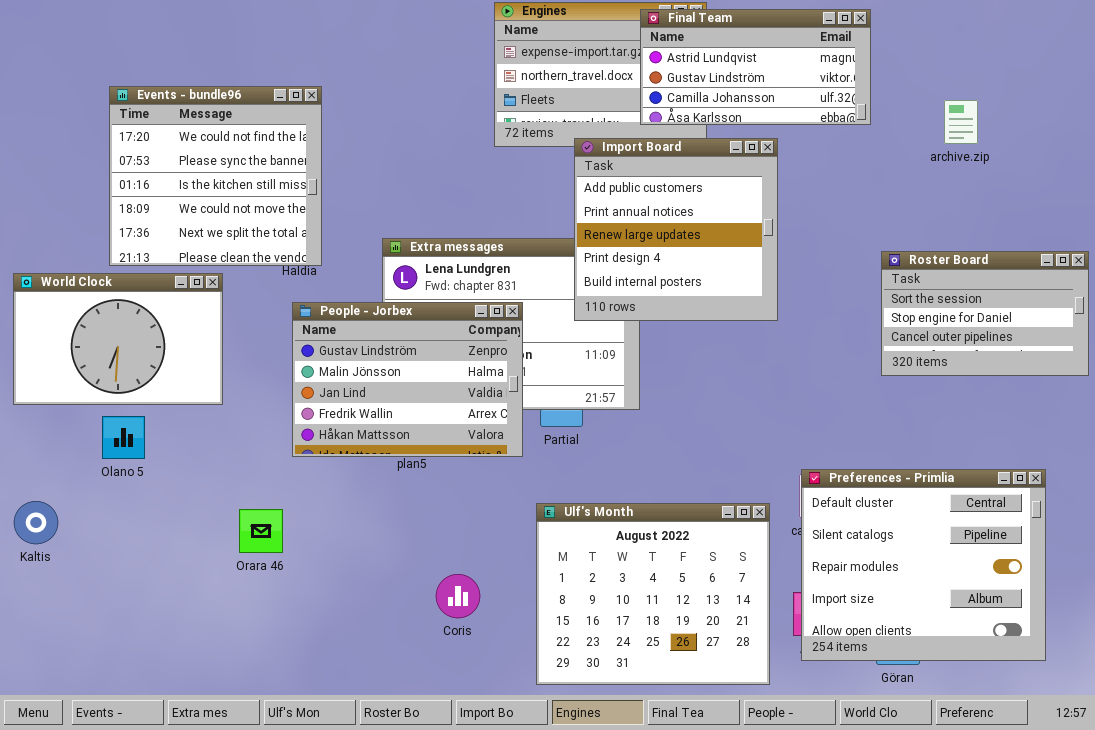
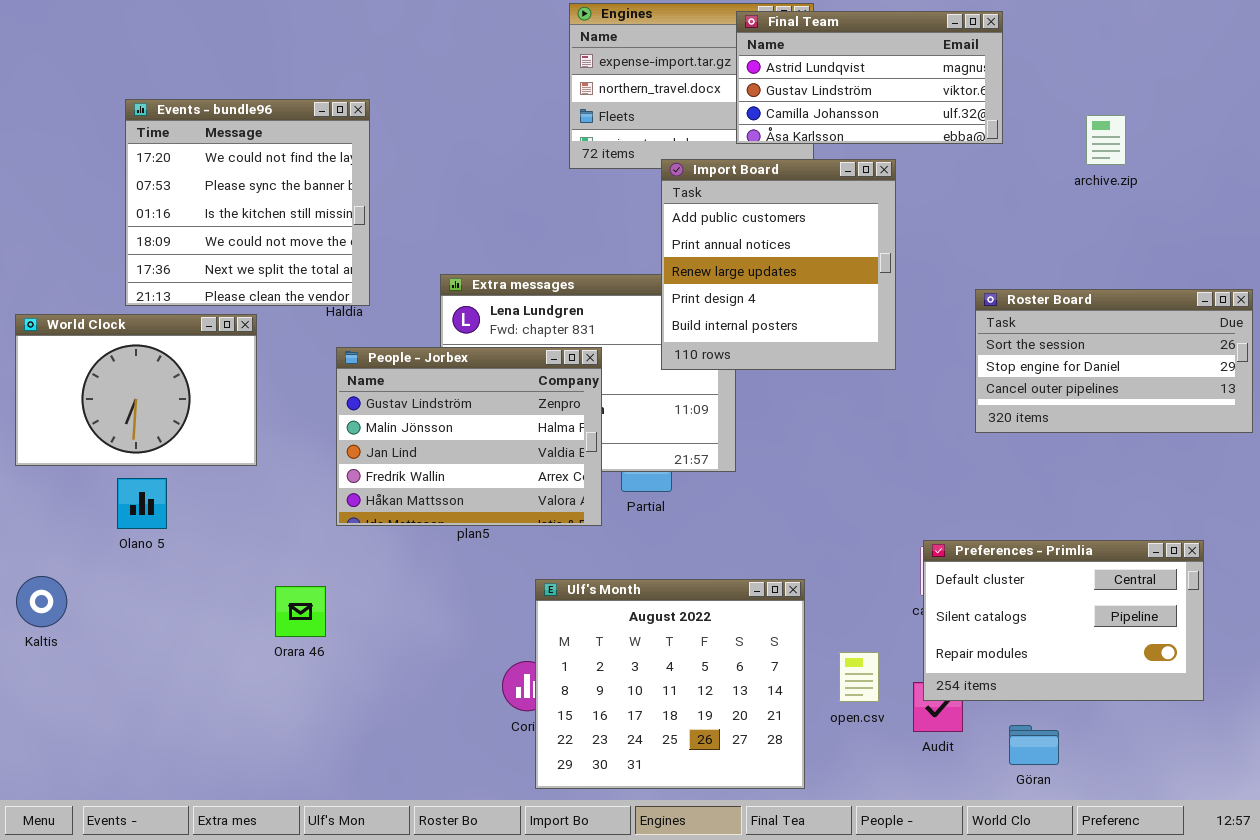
Roster Board: [881,251,1089,376] -> [975,289,1253,433], resized
Preferences - Primlia: [801,469,1046,661] -> [923,540,1204,701], resized
Ulf's Month: [536,503,770,685] -> [535,579,805,789], moved

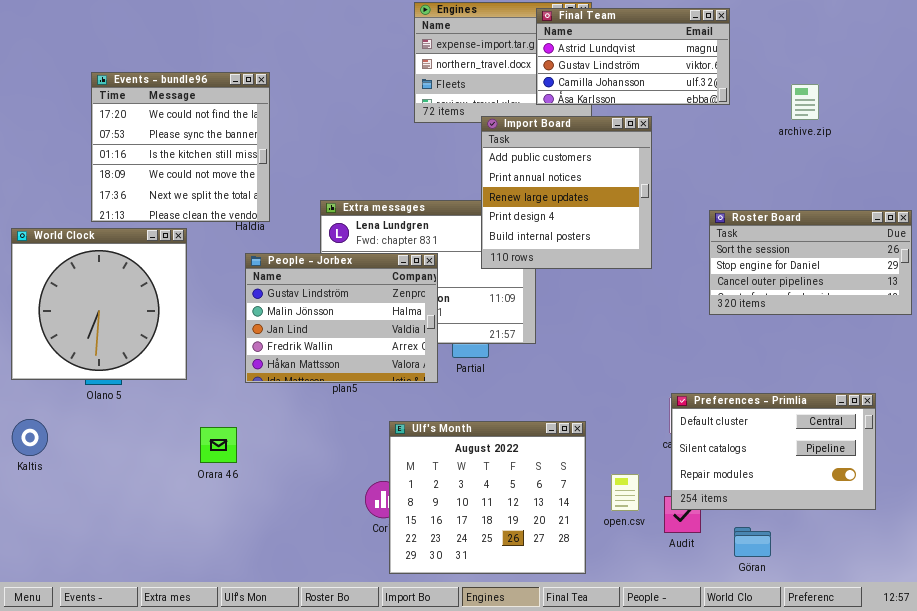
World Clock: [15,314,257,466] -> [11,228,187,380], resized

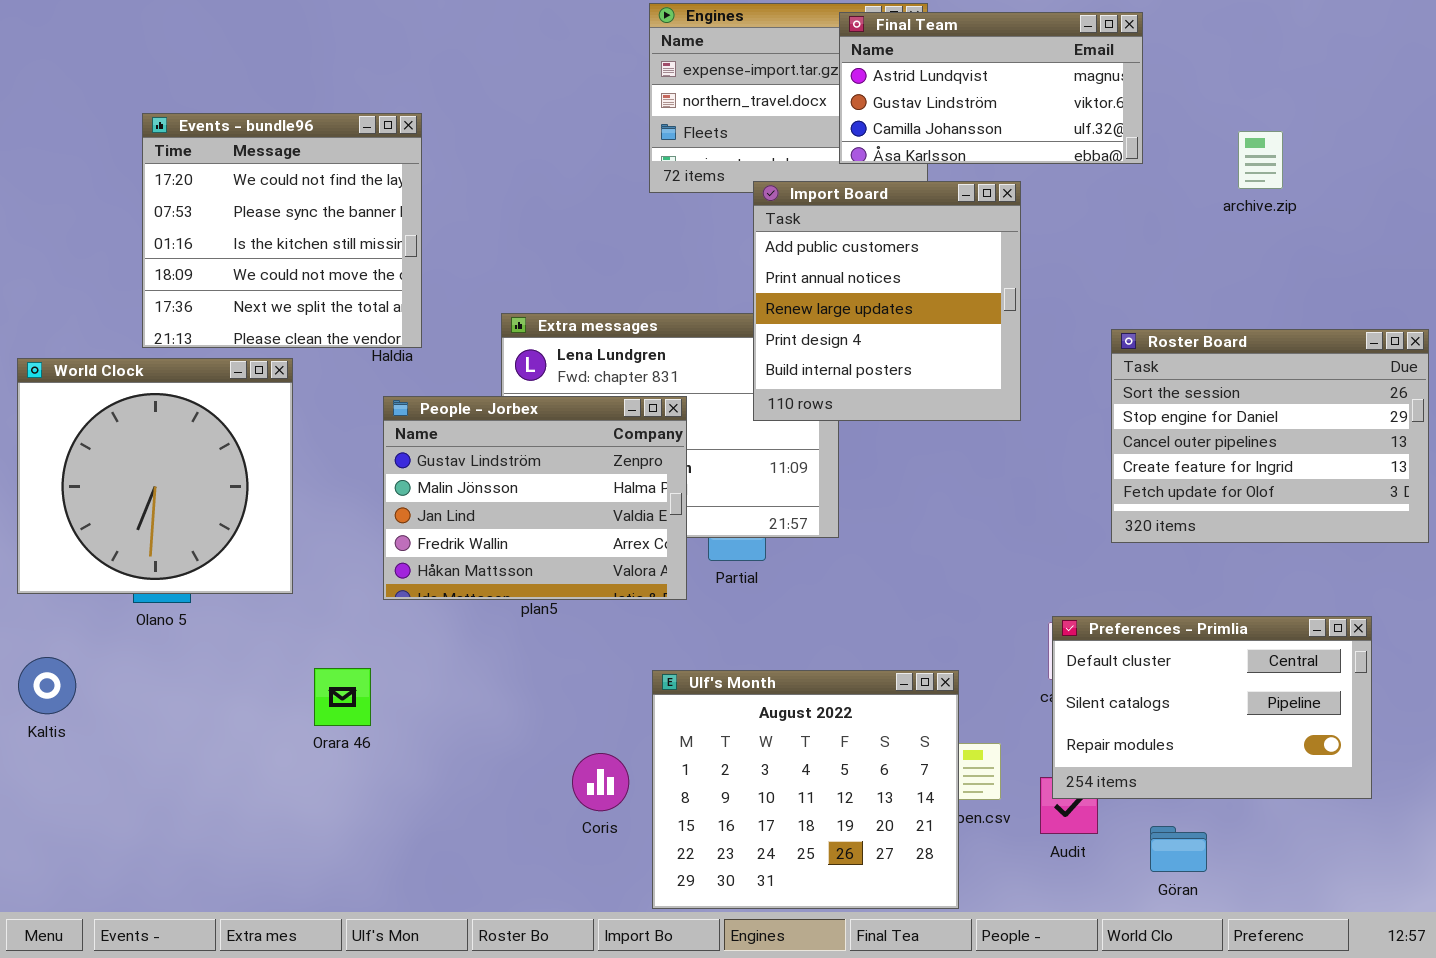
Roster Board: [709,210,912,315] -> [1111,329,1429,543], resized
Ulf's Month: [389,421,586,574] -> [652,670,959,909], moved

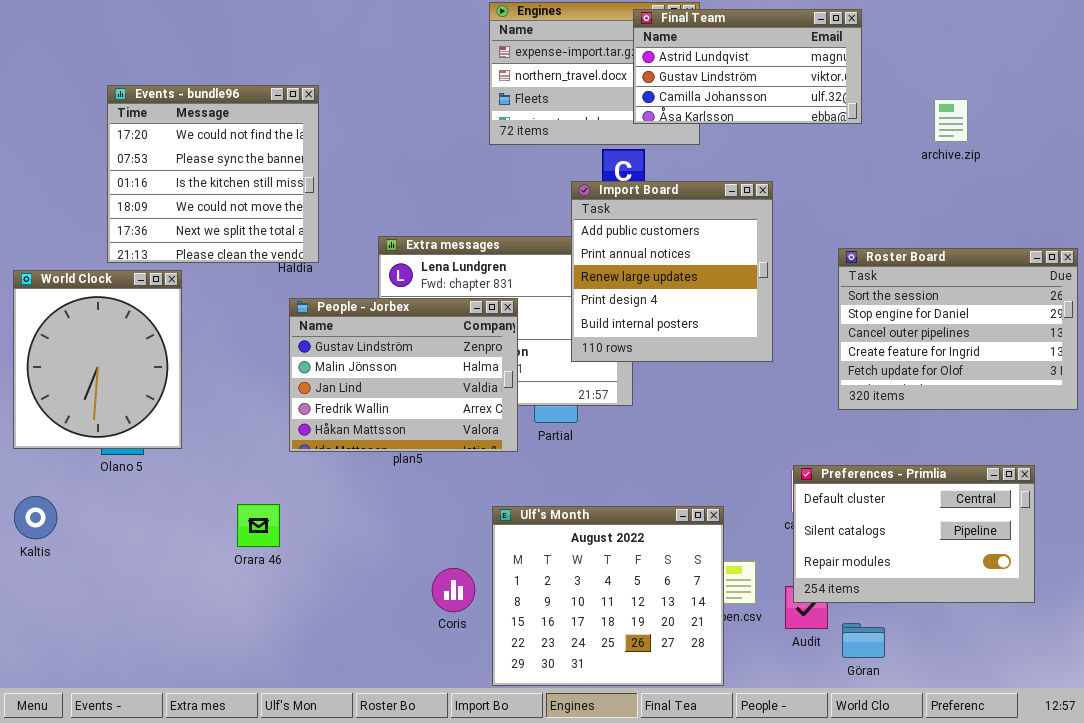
Import Board: [753,181,1021,421] -> [571,181,773,362], moved
World Clock: [17,358,293,594] -> [13,270,182,449], resized
Göran: [1150,826,1207,872] -> [842,623,885,658], moved

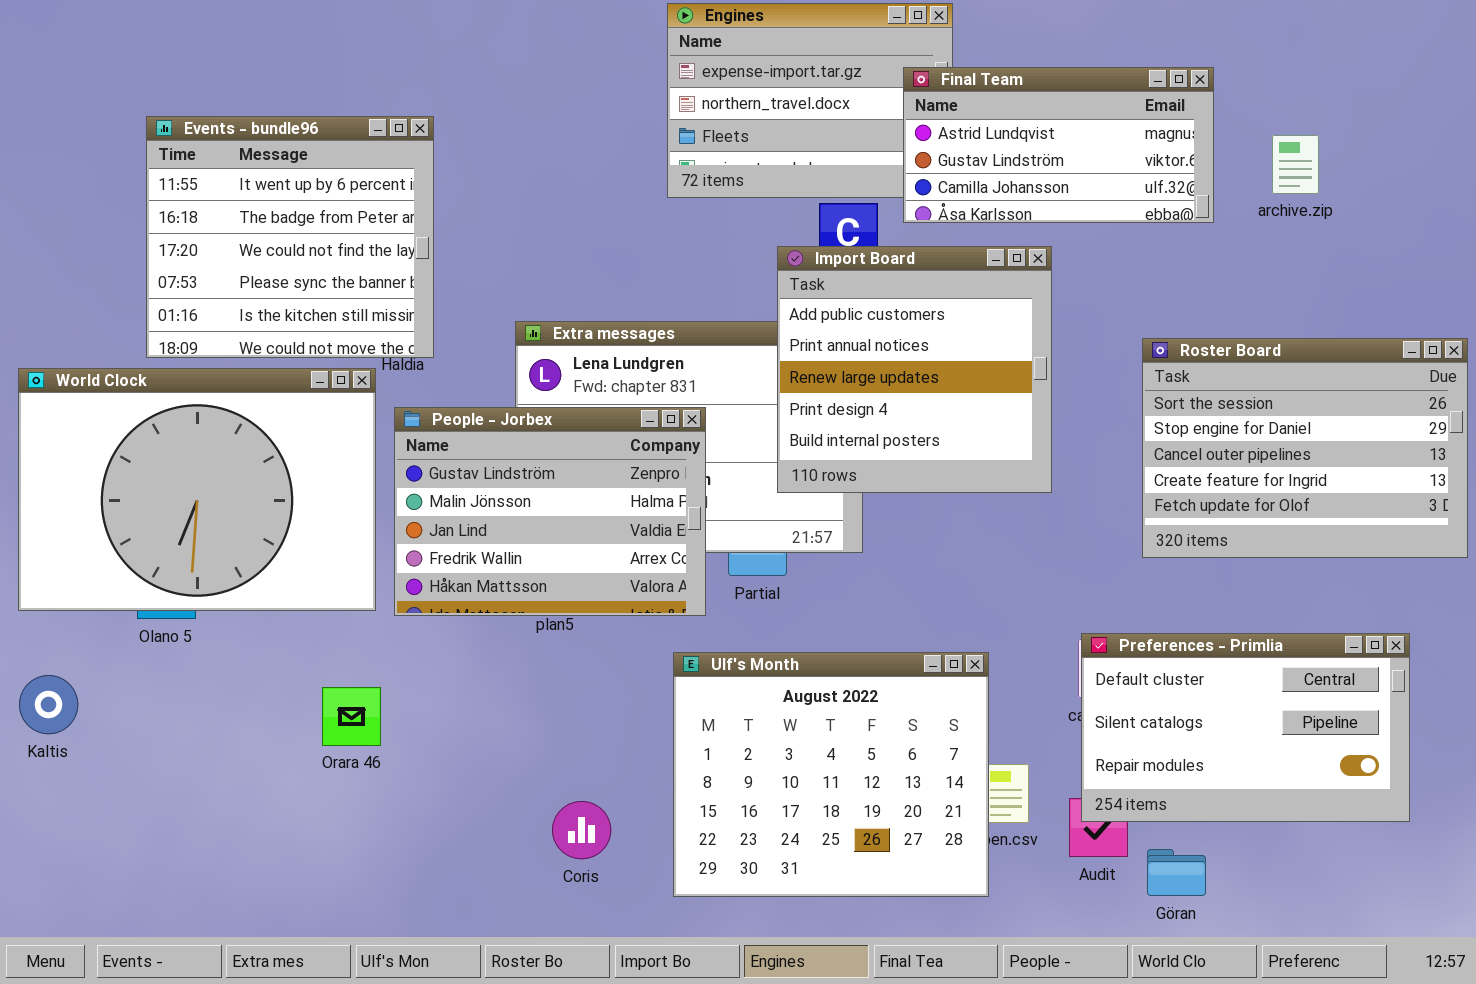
Final Team: [633,9,862,124] -> [903,67,1214,223], moved
Events - bundle96: [107,85,319,263] -> [146,116,434,358], scrolled up 2 rows
World Clock: [13,270,182,449] -> [18,368,376,611], resized
Ulf's Month: [492,506,724,686] -> [673,652,989,897], moved
Coris: [432,568,475,612] -> [552,801,611,859], moved

